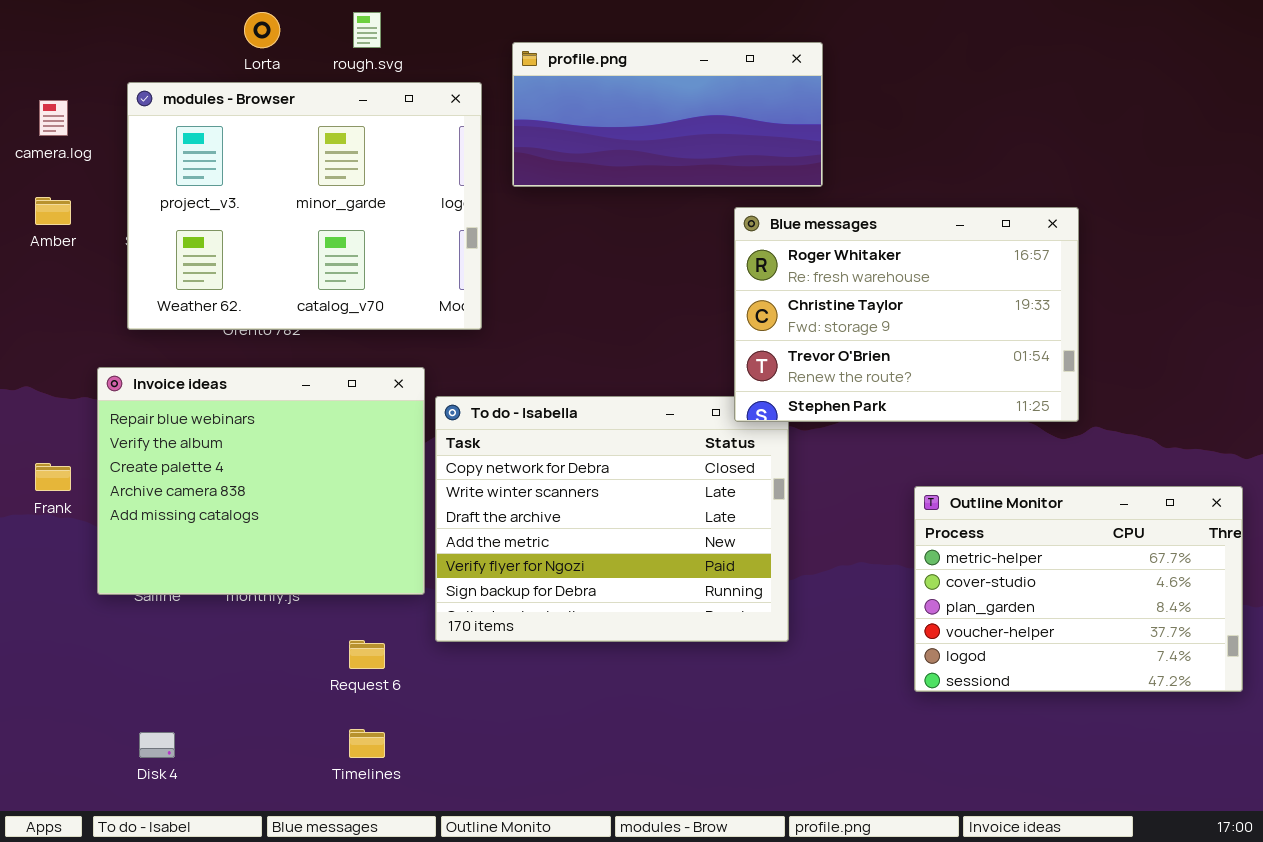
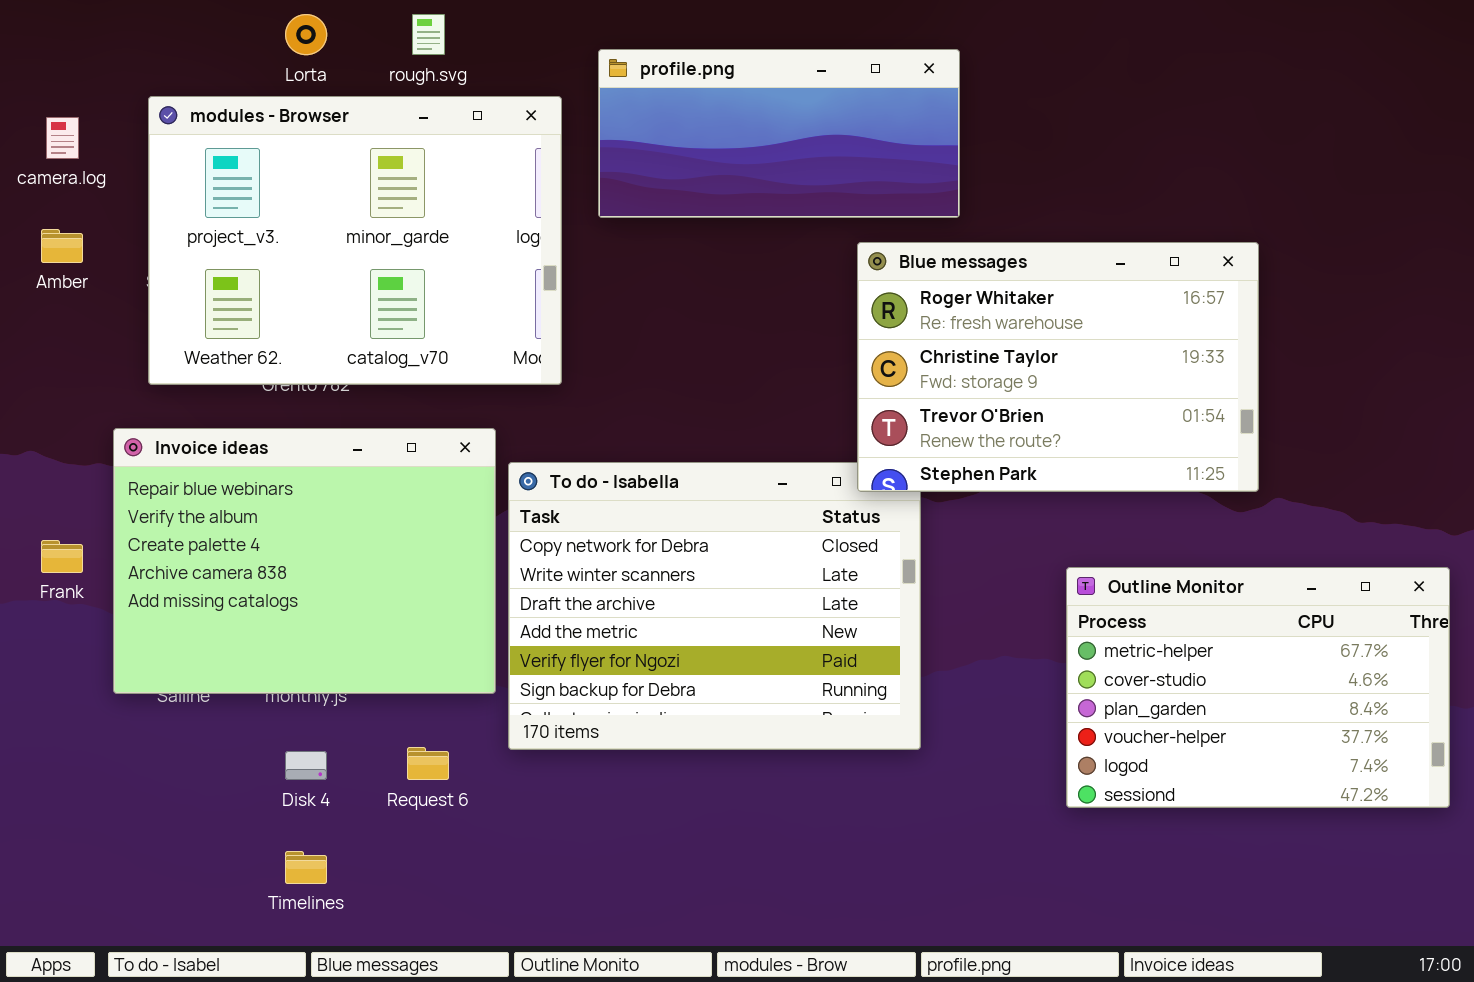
Timelines: [349,729,385,758] -> [285,851,327,884], moved
Disk 4: [139,732,175,758] -> [285,751,327,780], moved

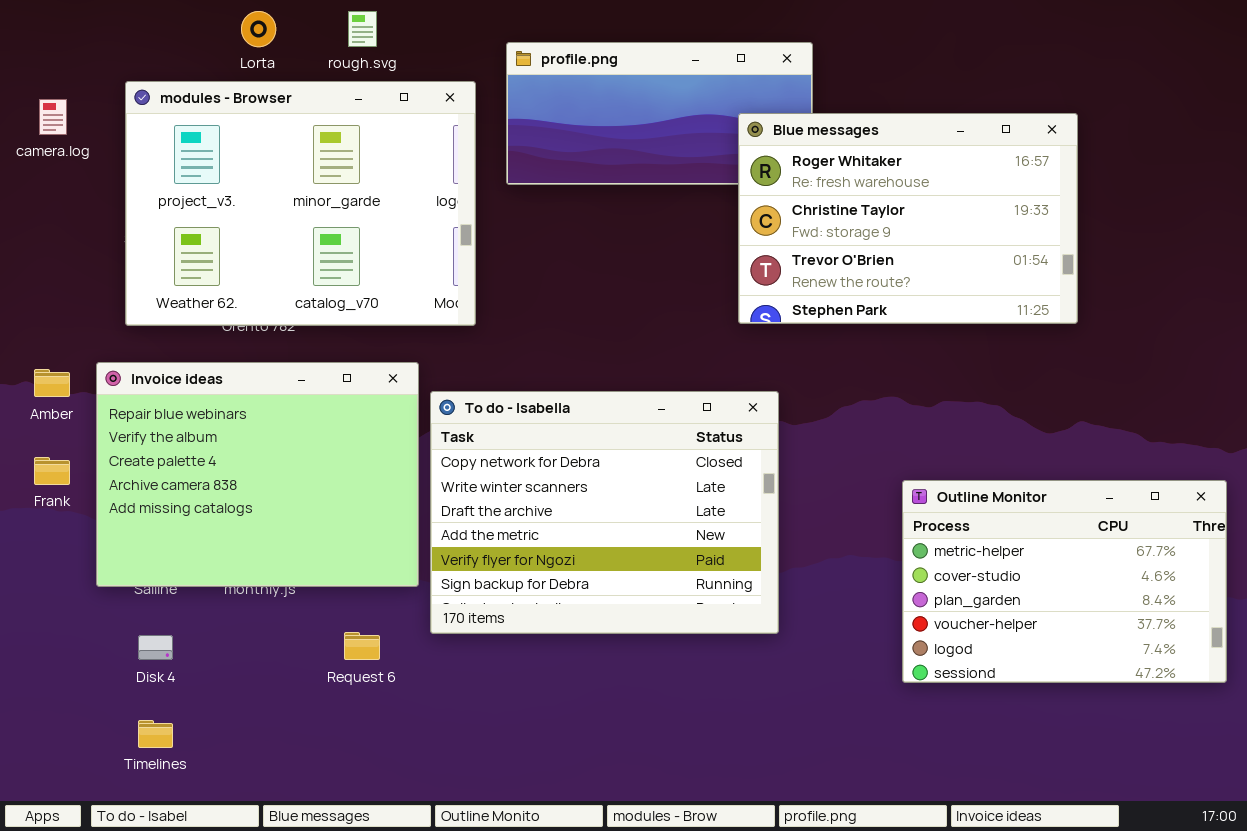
Amber: [41,229,83,263] -> [34,369,70,397], moved
Blue messages: [857,242,1259,492] -> [738,113,1078,324], moved
Disk 4: [285,751,327,780] -> [138,635,173,660], moved
Timelines: [285,851,327,884] -> [138,720,173,748], moved

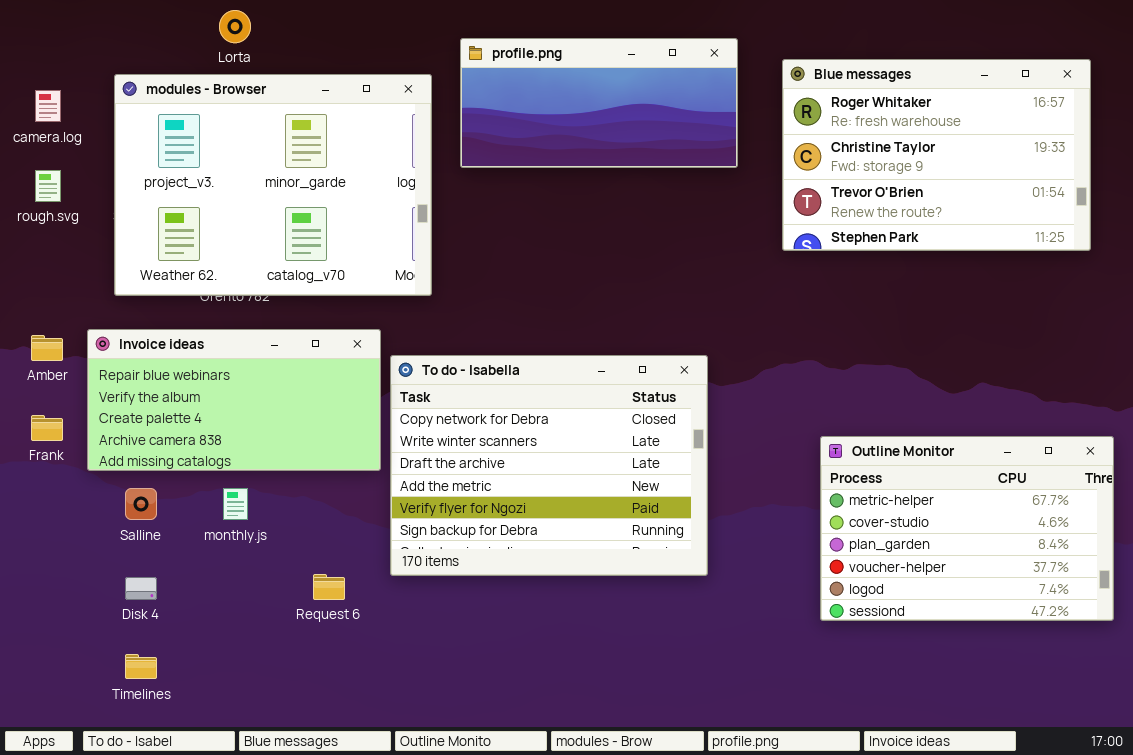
rough.svg: [348,11,377,47] -> [35,170,61,202], moved
Blue messages: [738,113,1078,324] -> [782,59,1091,251], moved
Invoice ideas: [96,362,419,587] -> [87,329,381,471], resized

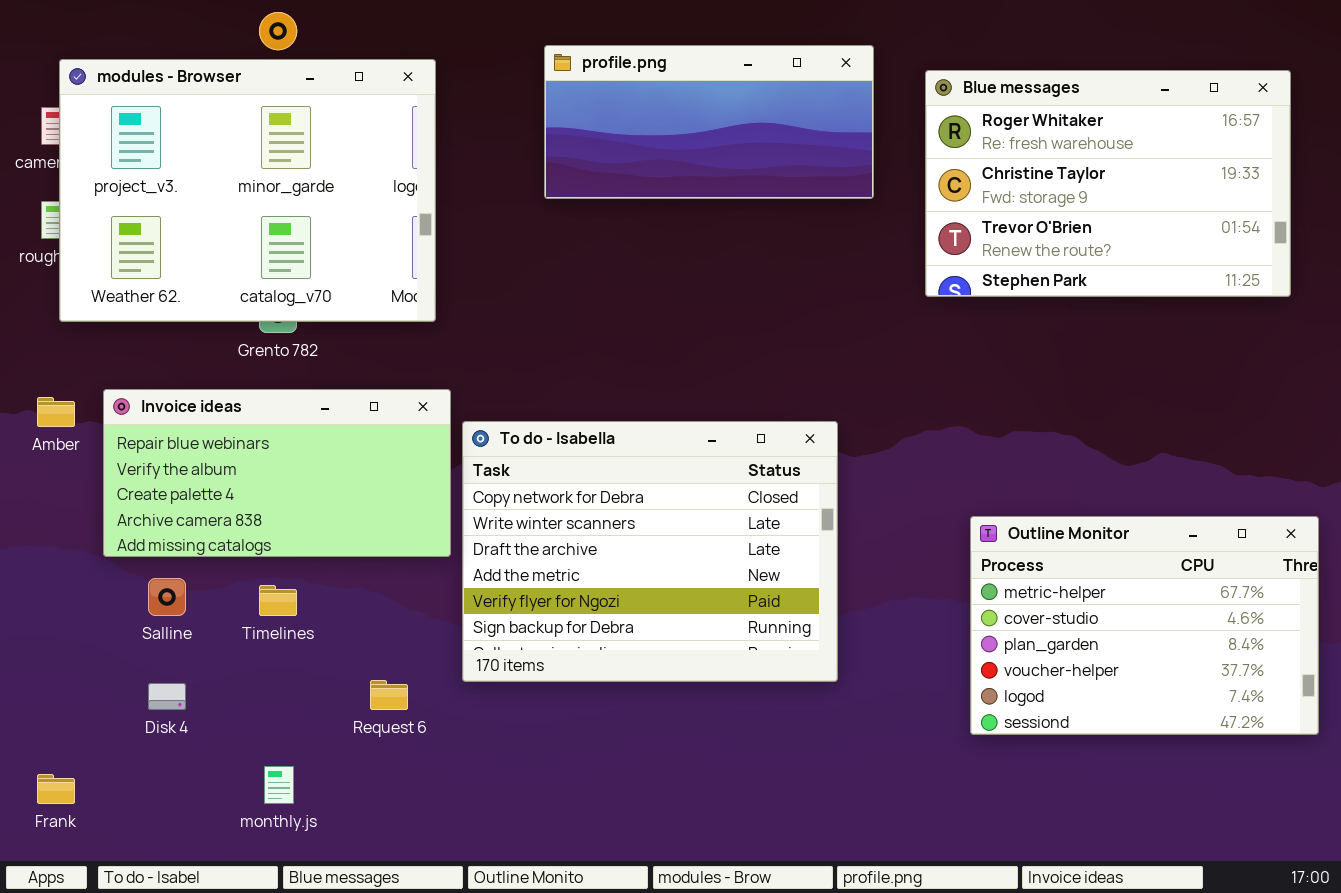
modules - Browser: [114,74,432,296] -> [59,59,436,322], moved
Frank: [31,415,63,441] -> [37,774,75,804], moved
monthly.js: [223,488,248,520] -> [264,766,294,804], moved
Timelines: [125,654,157,679] -> [259,585,297,616], moved

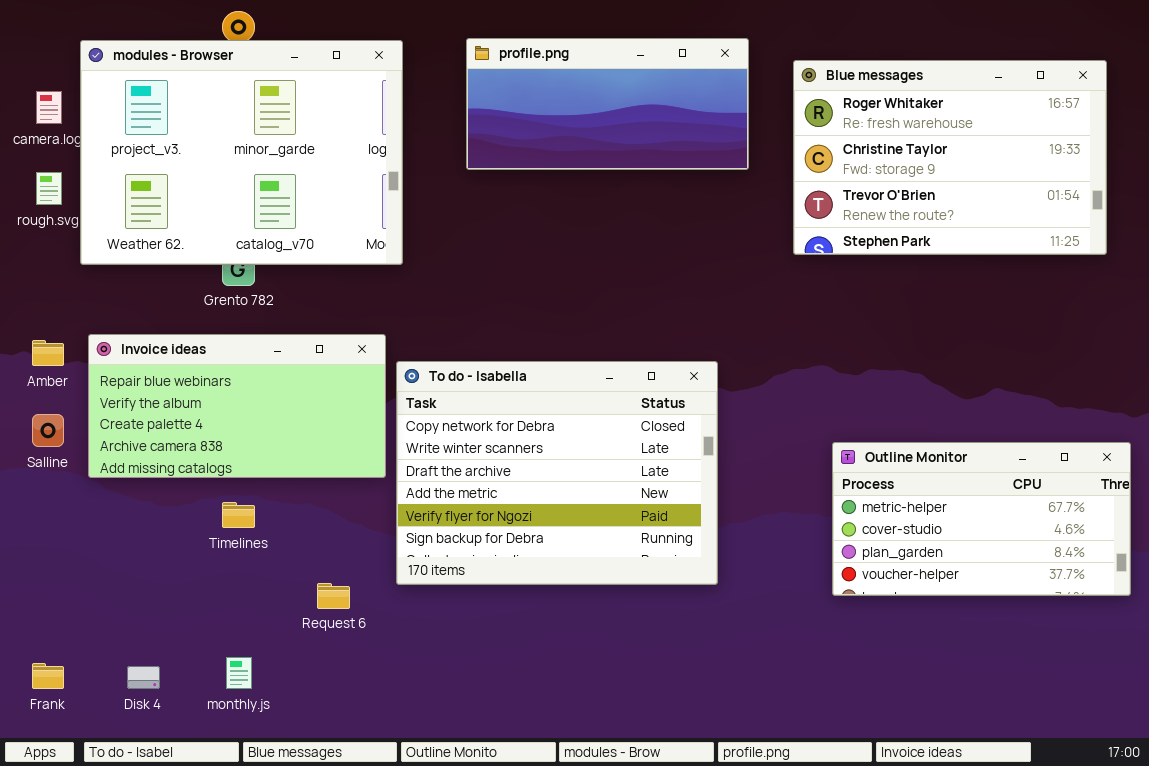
modules - Browser: [59,59,436,322] -> [80,40,403,265], moved
Outline Monitor: [970,516,1319,735] -> [832,442,1131,596], resized
Salline: [148,578,186,616] -> [32,414,64,447], moved
Disk 4: [148,683,186,710] -> [127,666,160,689], moved

